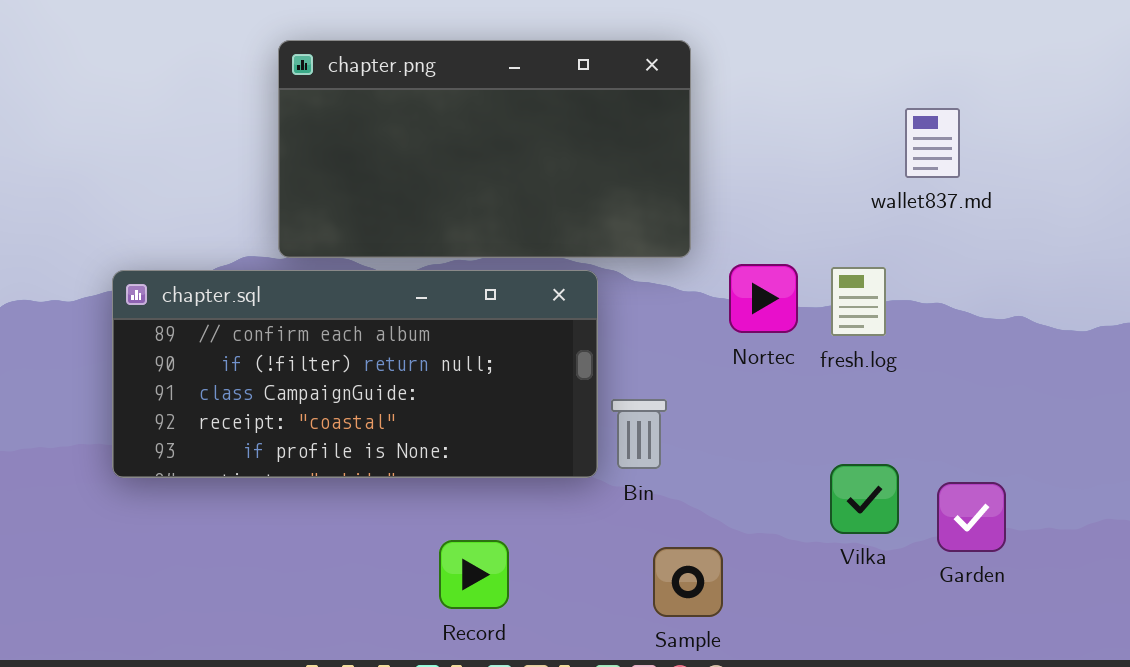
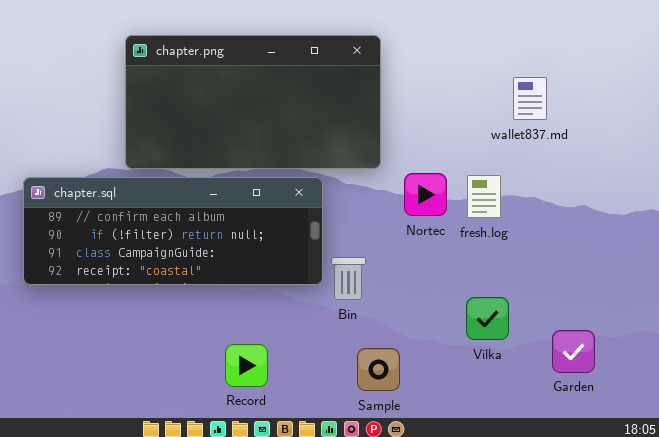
chapter.sql: [112,270,598,478] -> [23,177,323,285], resized
Garden: [937,482,1006,552] -> [552,330,595,373], moved

